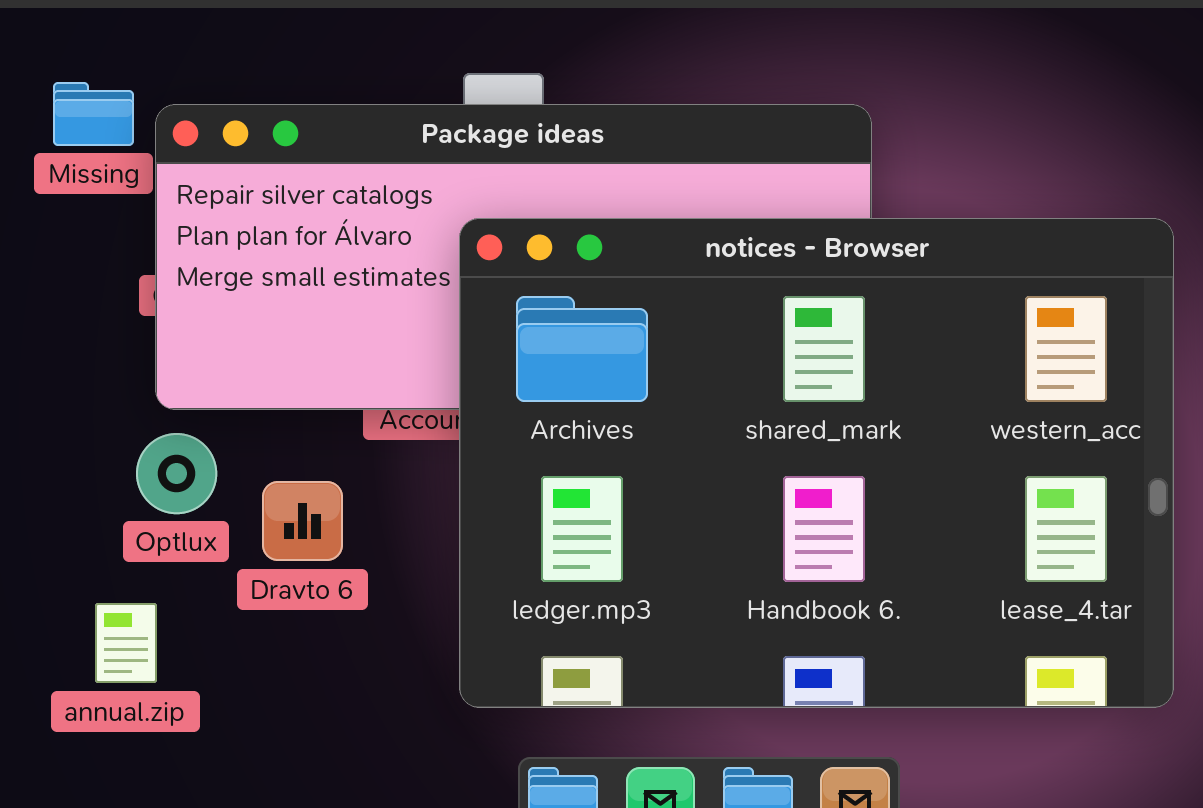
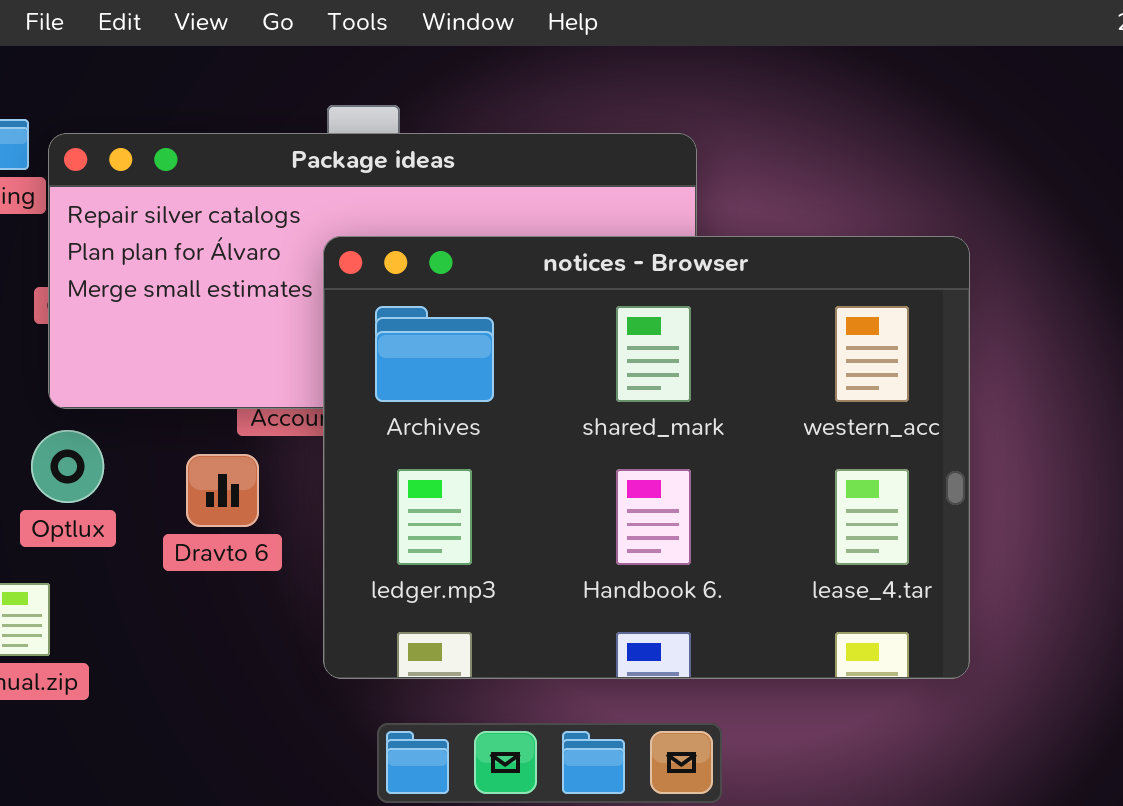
Dravto 6: [262,481,343,561] -> [186,454,259,527], moved

